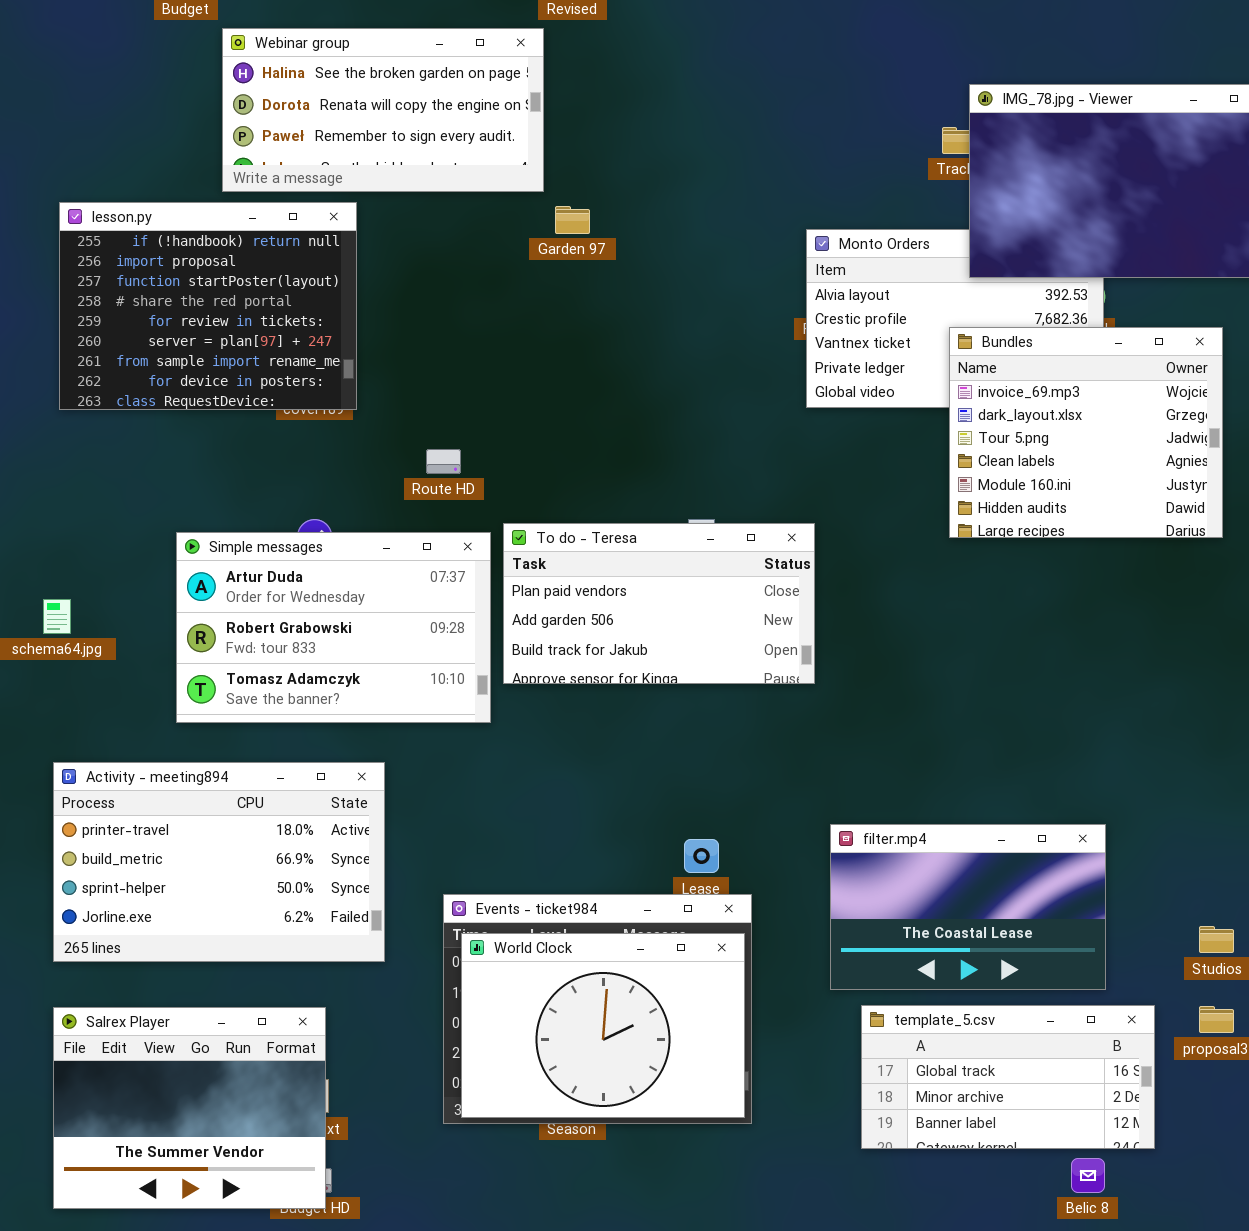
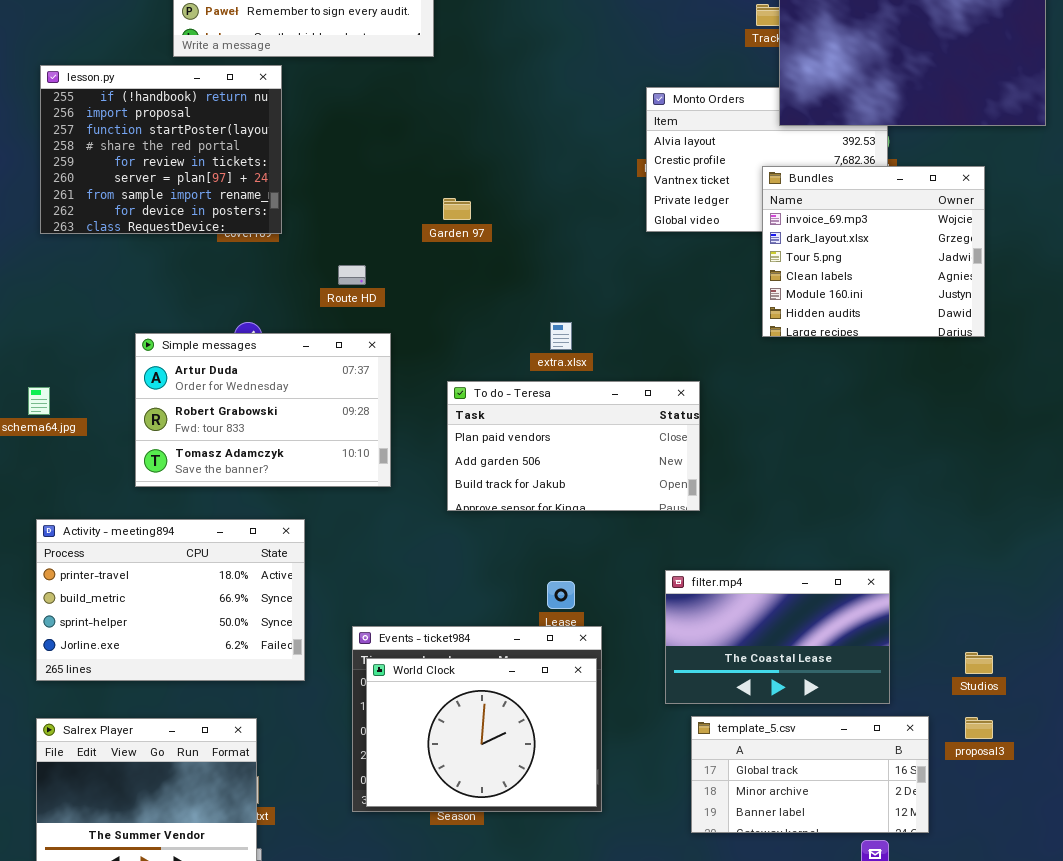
Garden 97: [555,206,590,234] -> [443,198,471,220], moved
To do - Teresa: [503,523,815,684] -> [447,381,700,511], moved

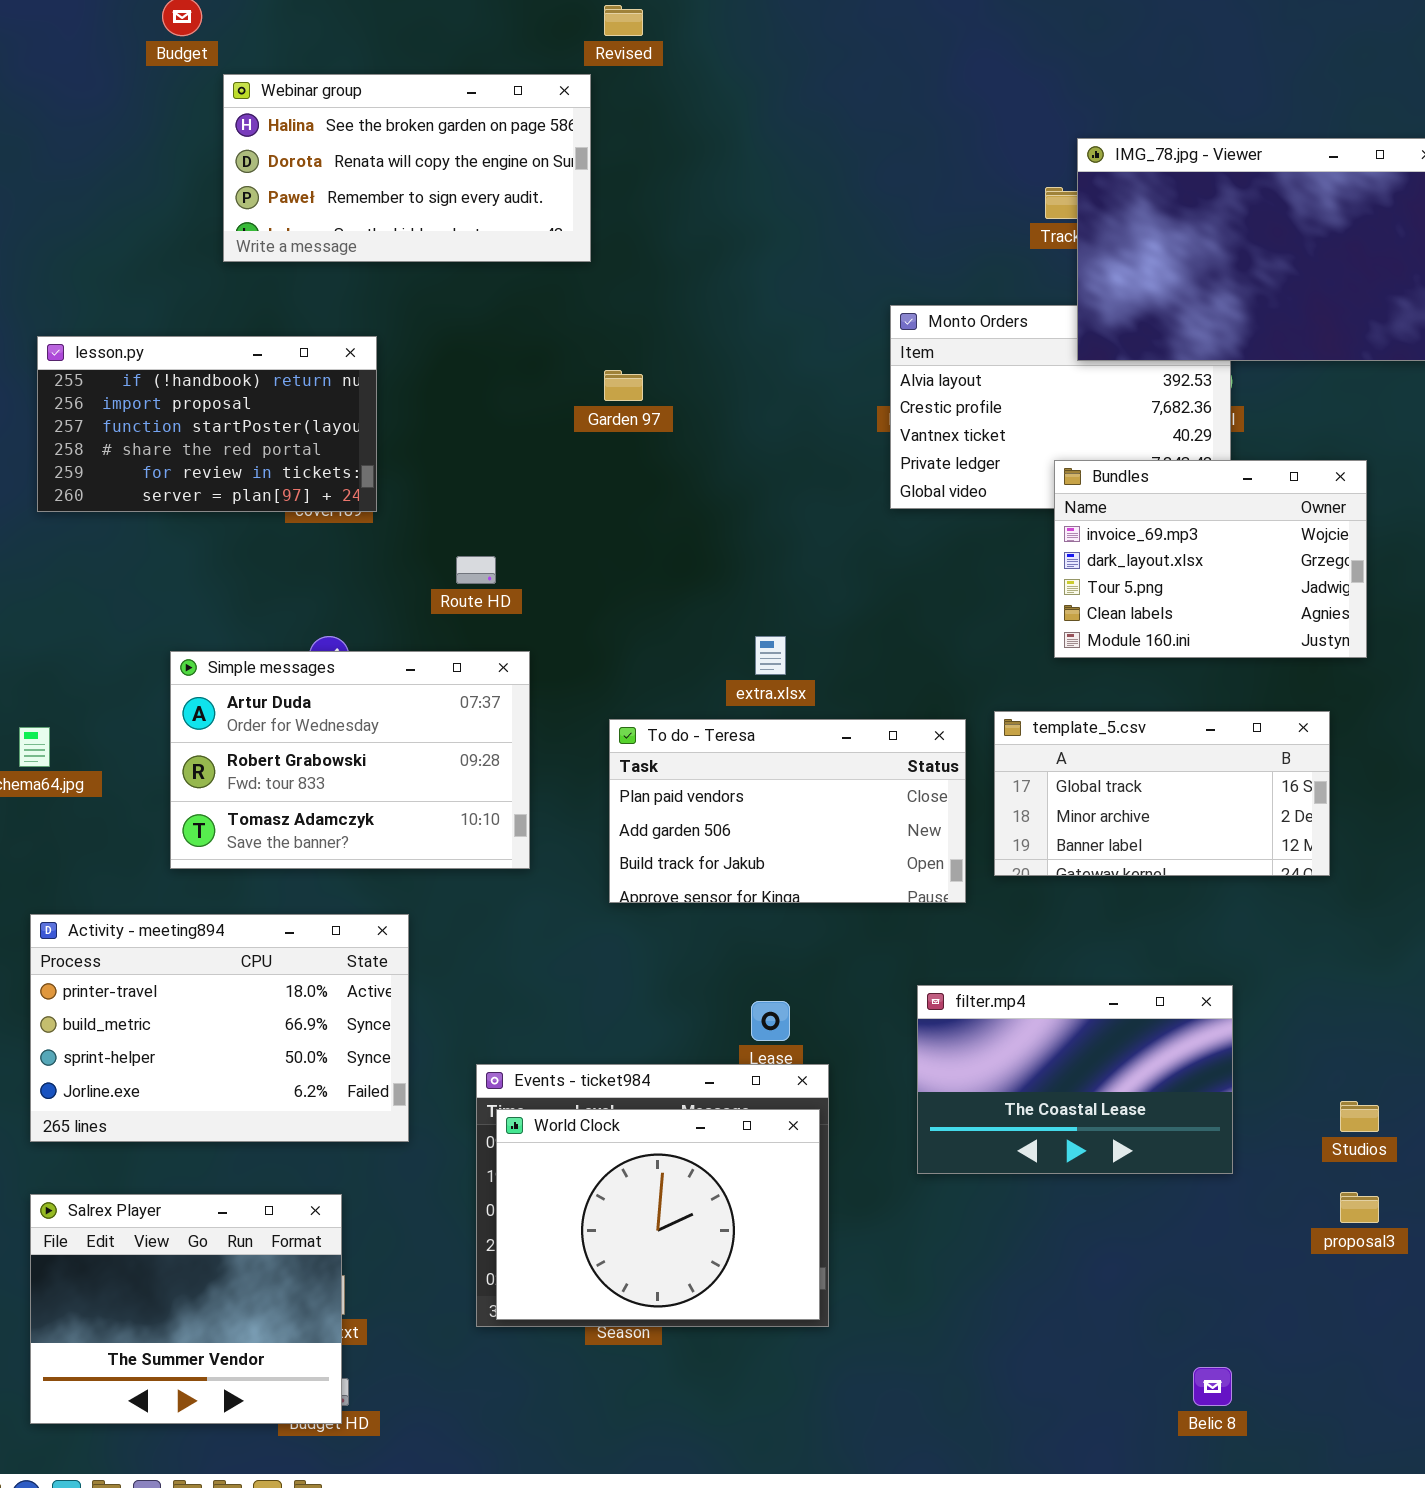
lesson.py: [40,65,282,234] -> [37,336,377,512], resized
Bundles: [762,166,985,337] -> [1054,460,1367,658], resized
Garden 97: [443,198,471,220] -> [604,370,643,401], moved
template_5.csv: [691,716,929,833] -> [994,711,1330,876], moved

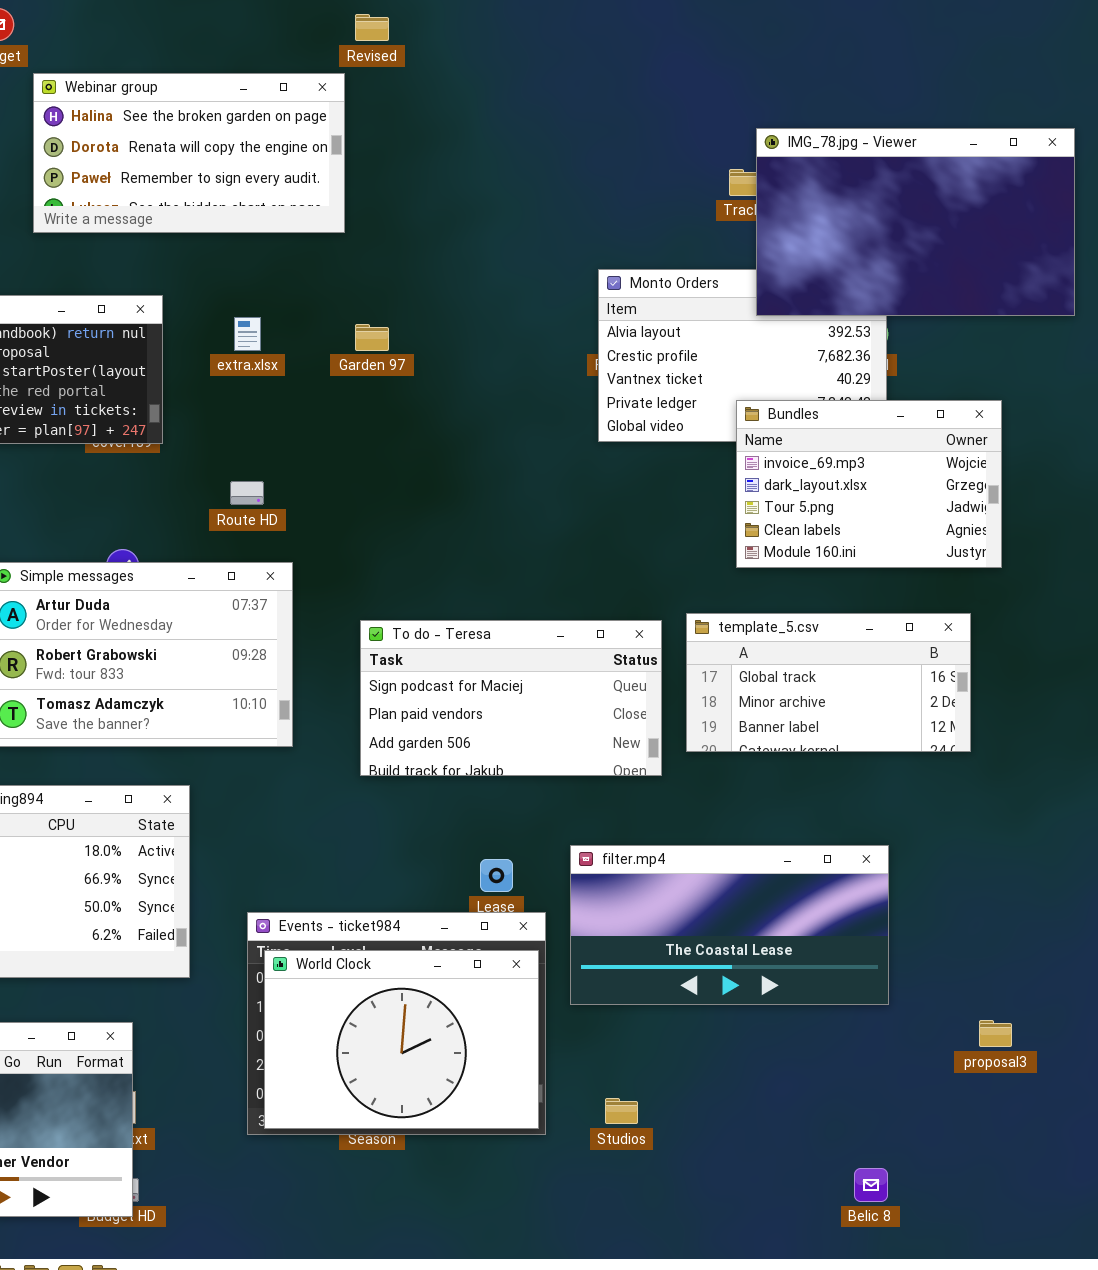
extra.xlsx: [755,636,786,675] -> [234,317,261,351], moved
To do - Teresa: [609,719,966,903] -> [360,620,662,776], scrolled up 1 row
filter.mp4: [917,985,1233,1174] -> [570,845,889,1005], resized
Studios: [1340,1101,1379,1132] -> [605,1098,638,1124], moved

